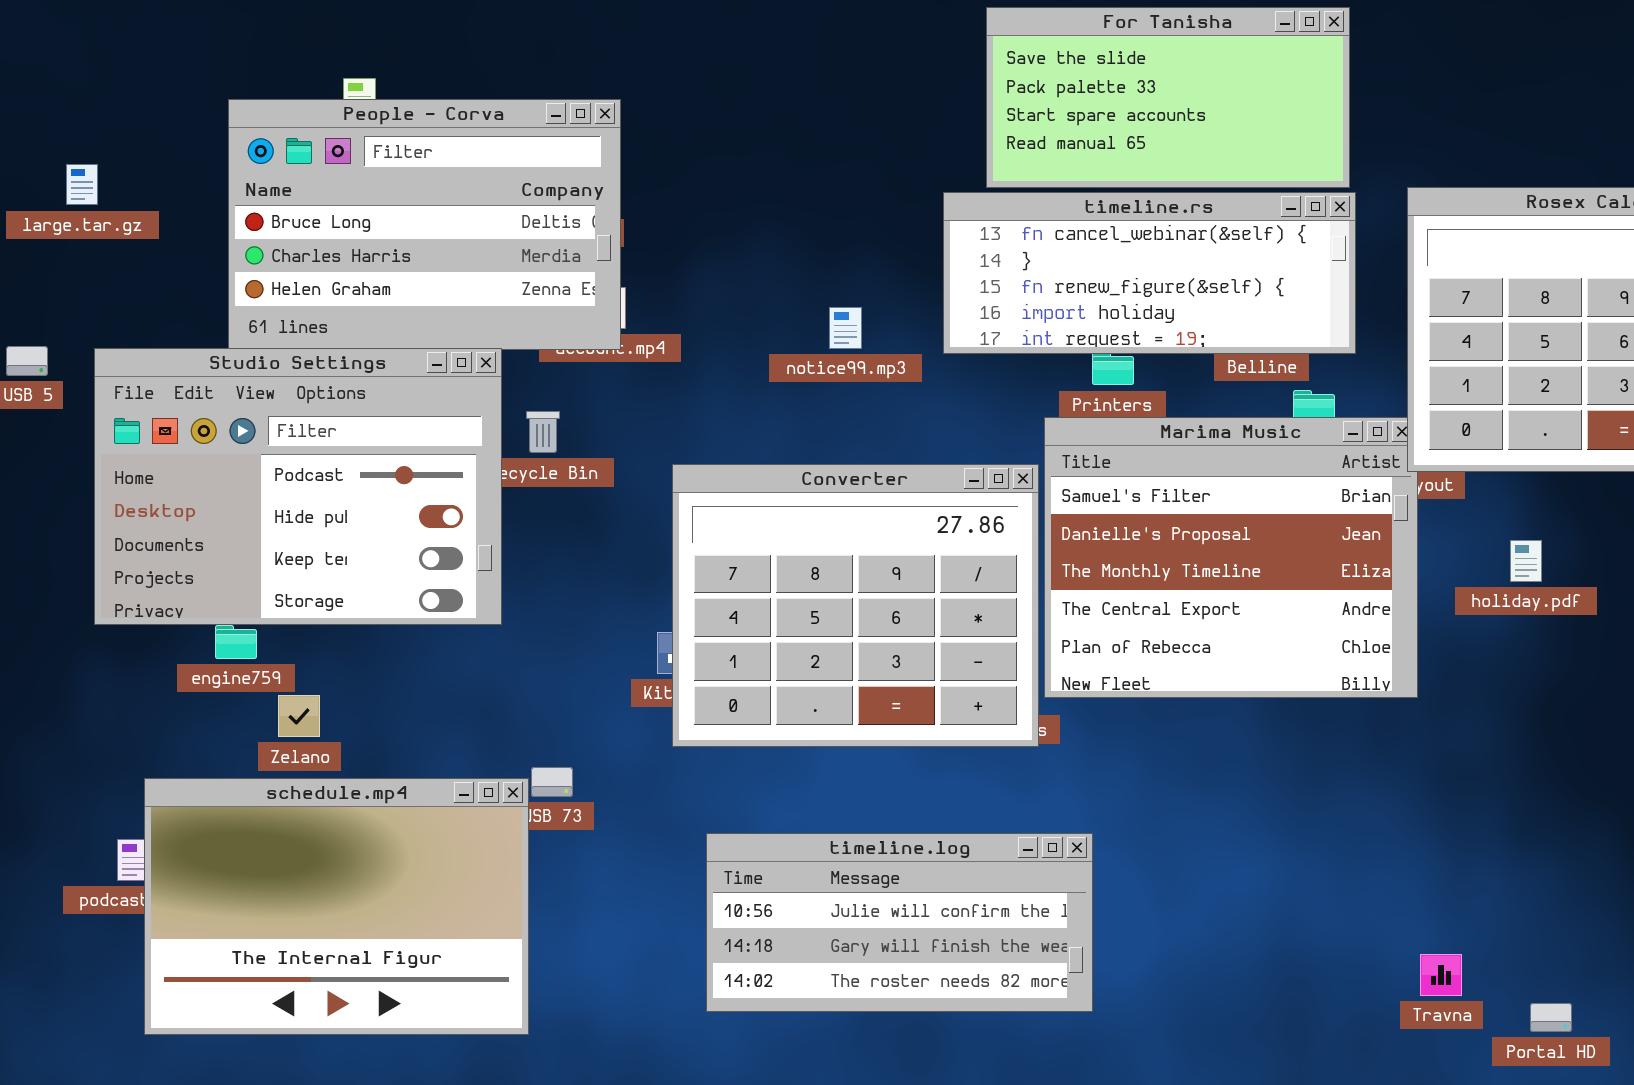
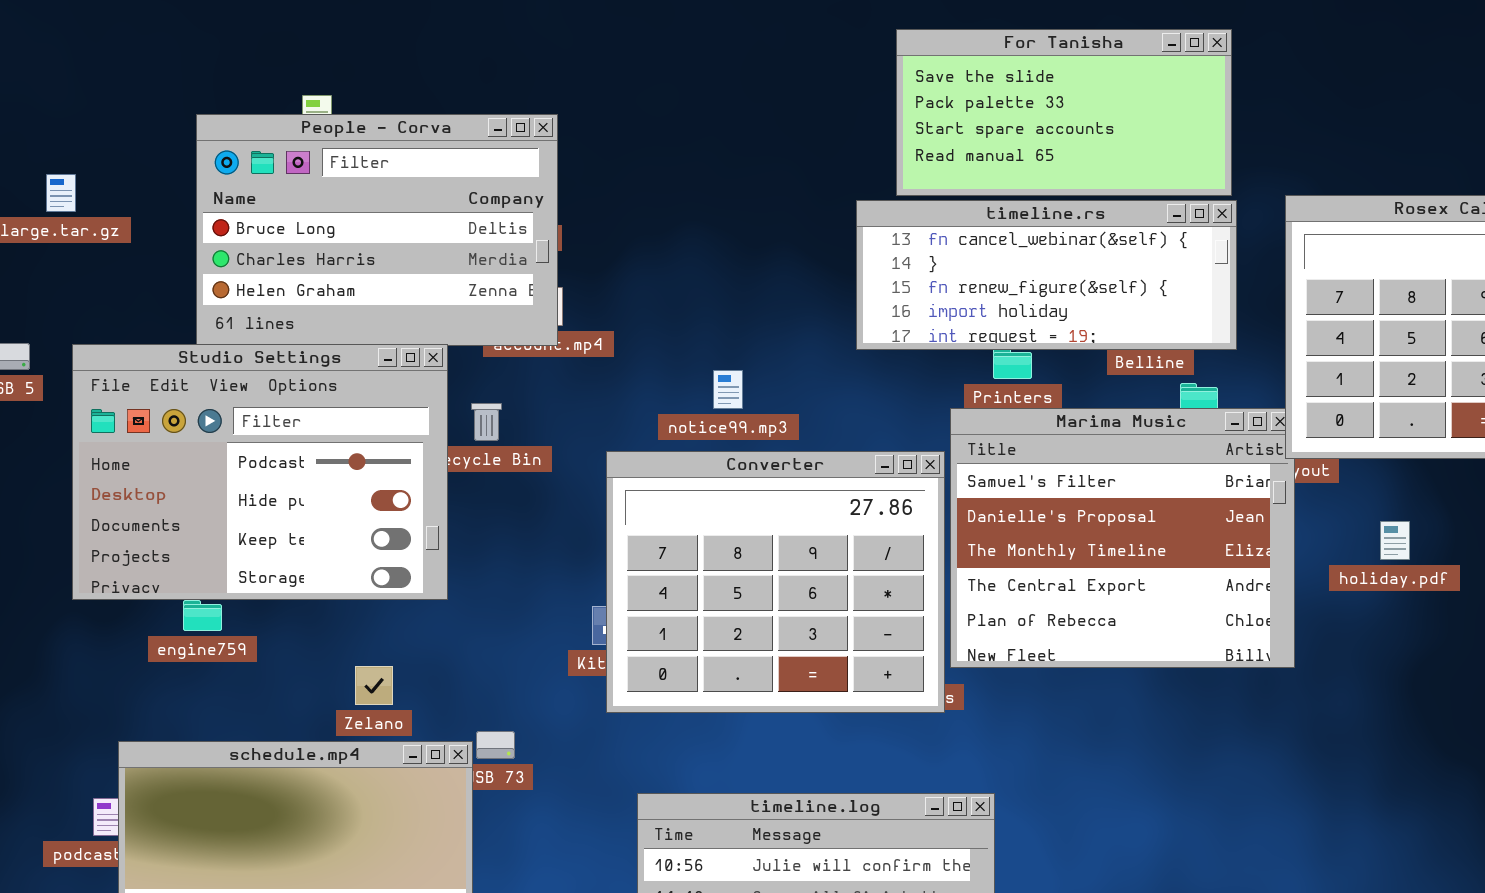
notice99.mp3: [829,307,862,349] -> [713,370,743,409], moved
Zelano: [278,695,320,737] -> [355,666,393,705], moved

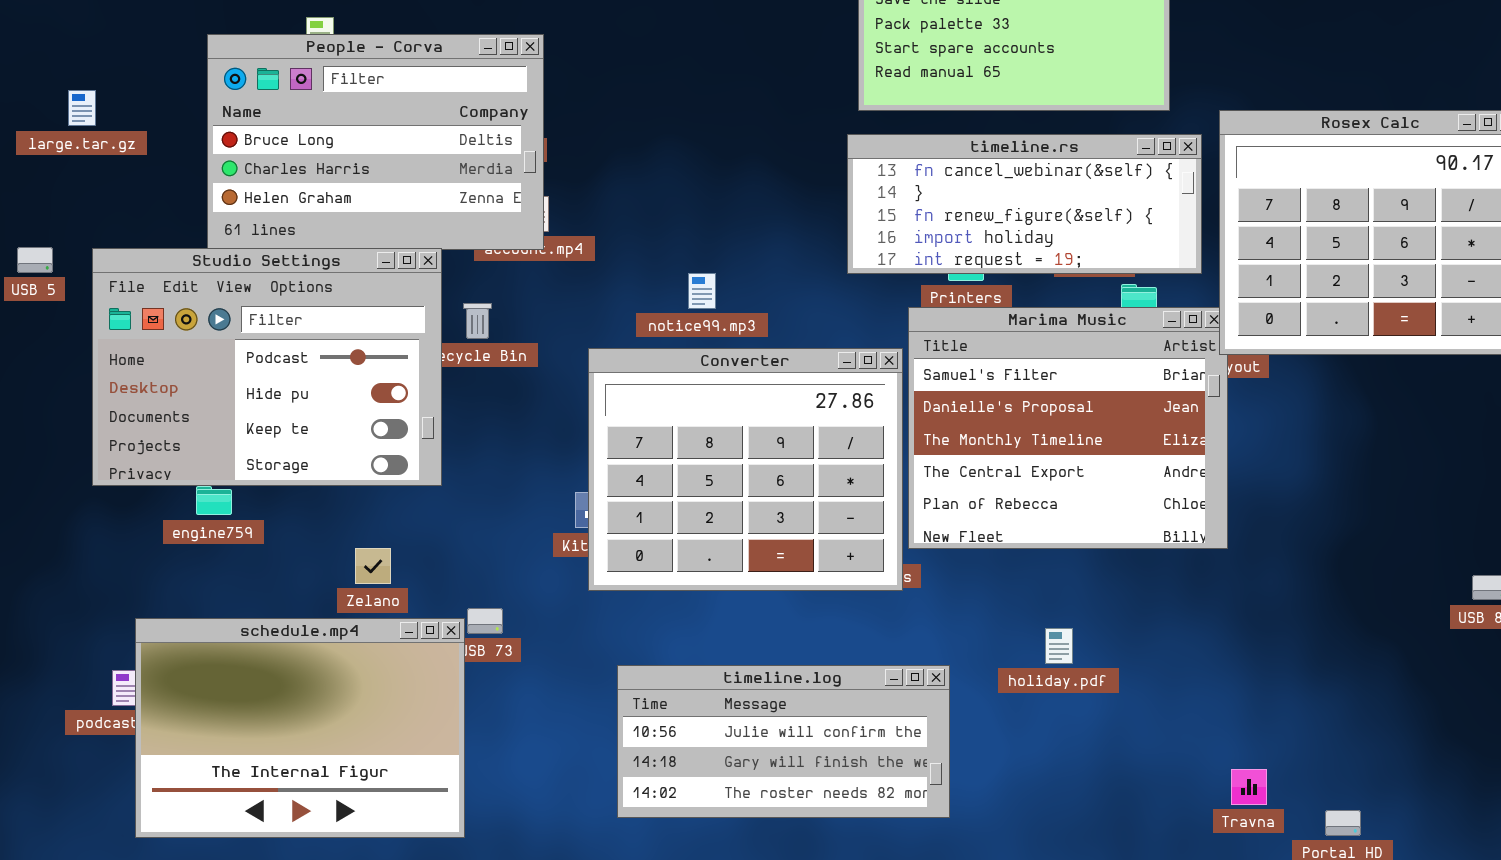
timeline.rs: [856,200,1237,350] -> [847,134,1202,274], moved
holiday.pdf: [1380,521,1410,560] -> [1045,628,1073,664], moved

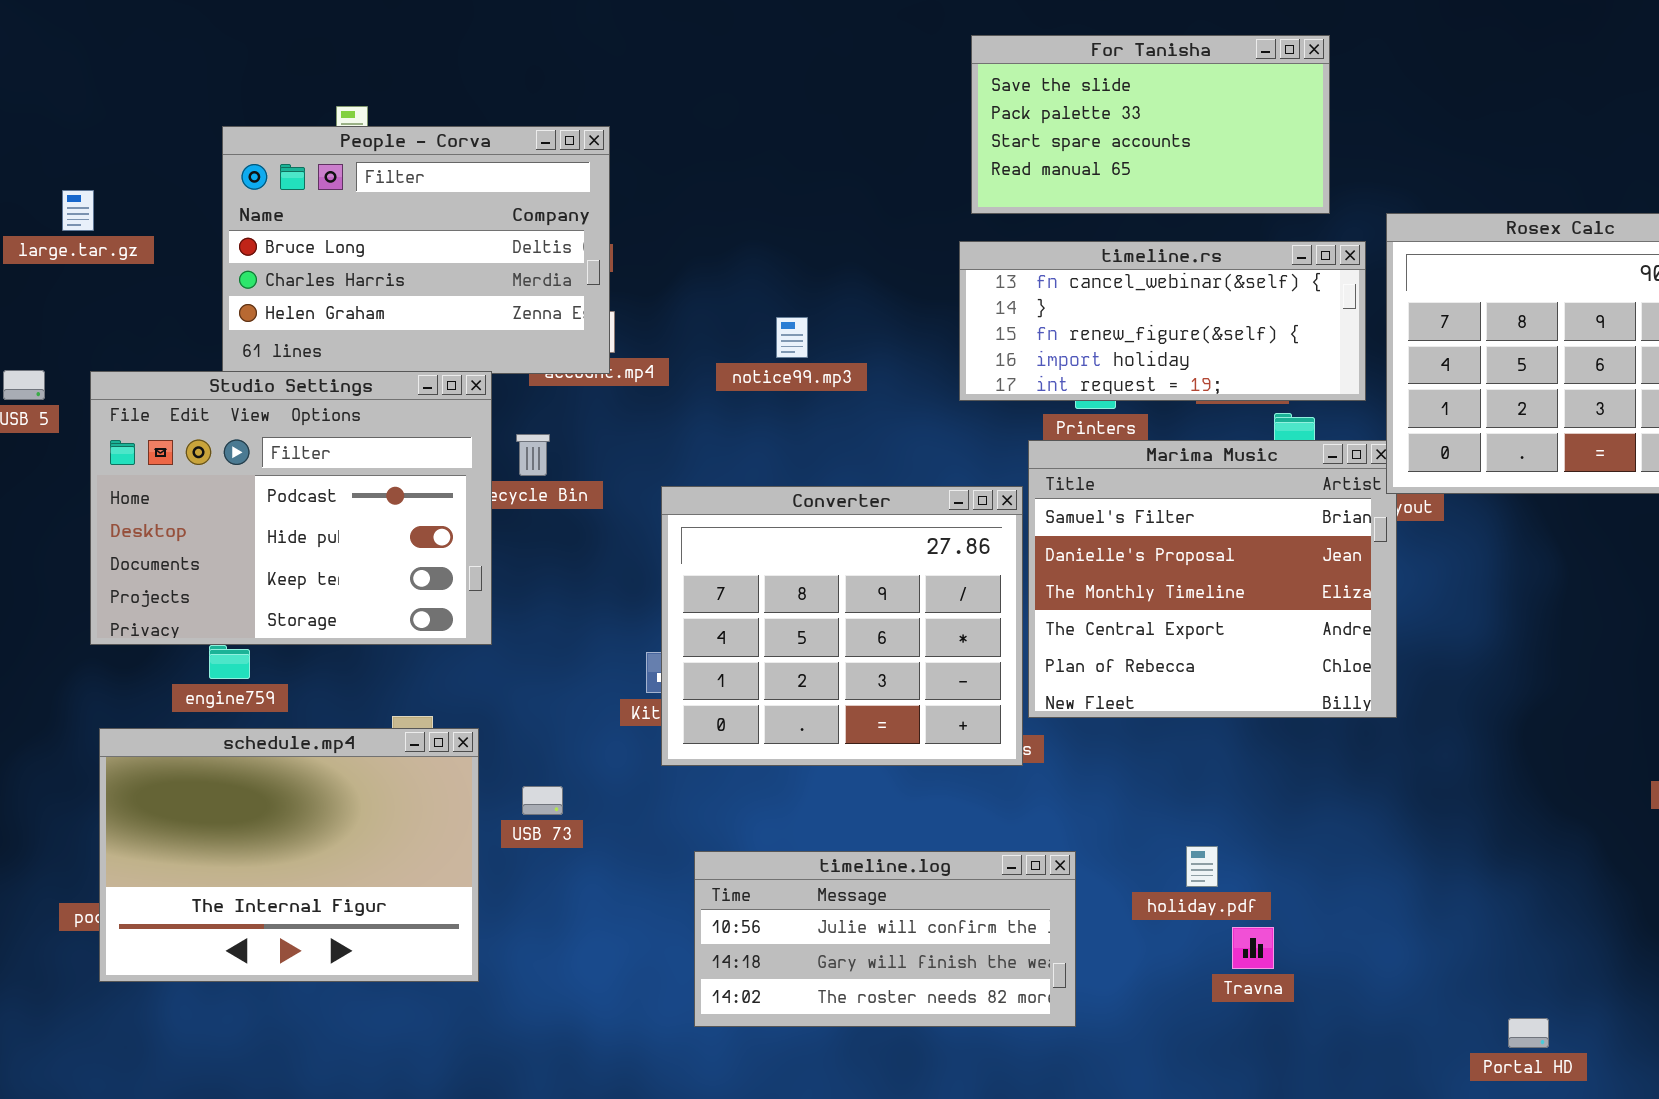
notice99.mp3: [688,273,716,309] -> [776,317,808,358], moved
schedule.mp4: [135,618,465,838] -> [99,728,479,982], moved
holiday.pdf: [1045,628,1073,664] -> [1186,846,1218,887], moved
Travna: [1231,769,1267,805] -> [1232,927,1274,969], moved

